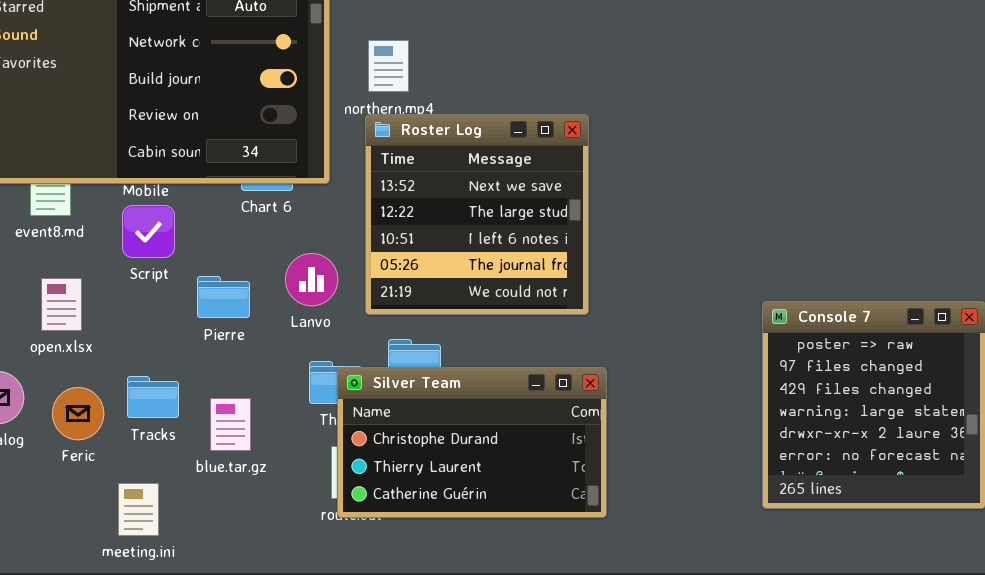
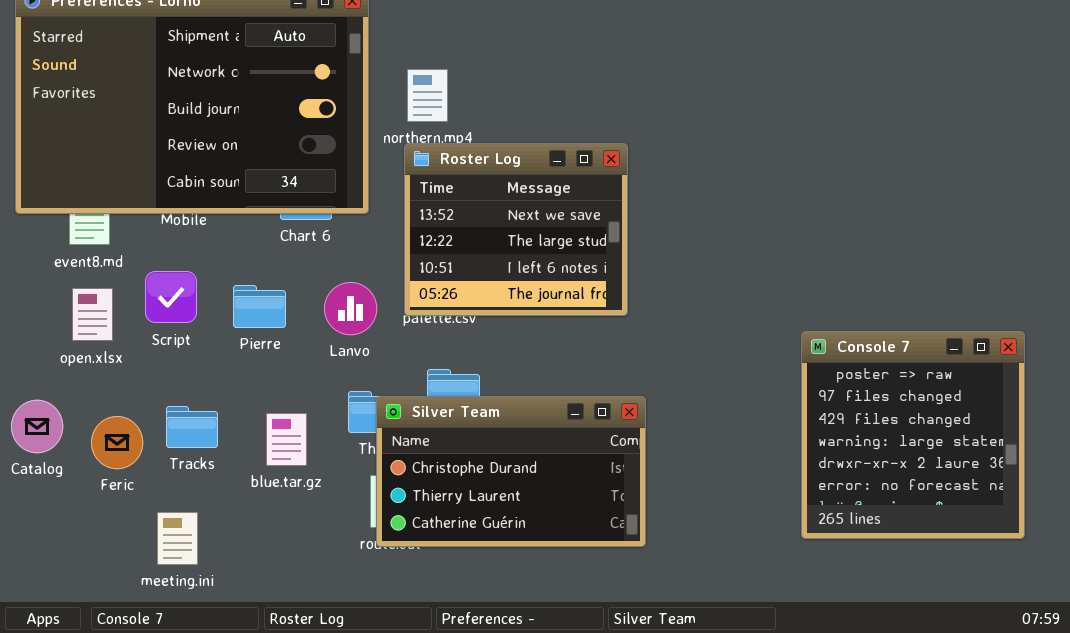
Roster Log: [365,114,589,315] -> [404,143,628,316], resized
Script: [122,205,175,258] -> [145,271,197,323], moved
Pierre: [197,276,250,318] -> [233,285,286,328], moved
open.xlsx: [41,278,82,331] -> [72,288,113,341], moved
blue.tar.gz: [210,398,251,451] -> [266,413,307,466], moved

